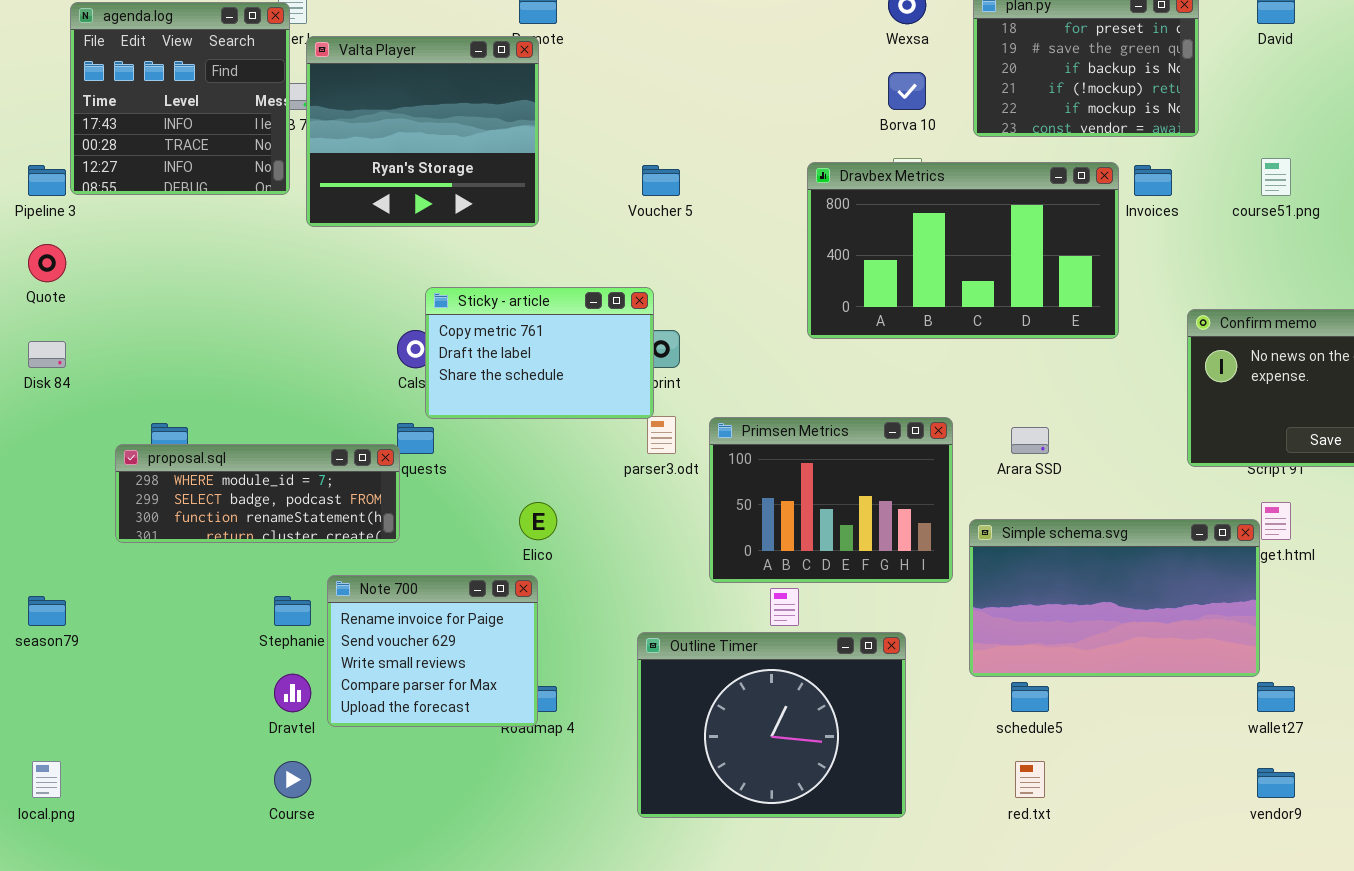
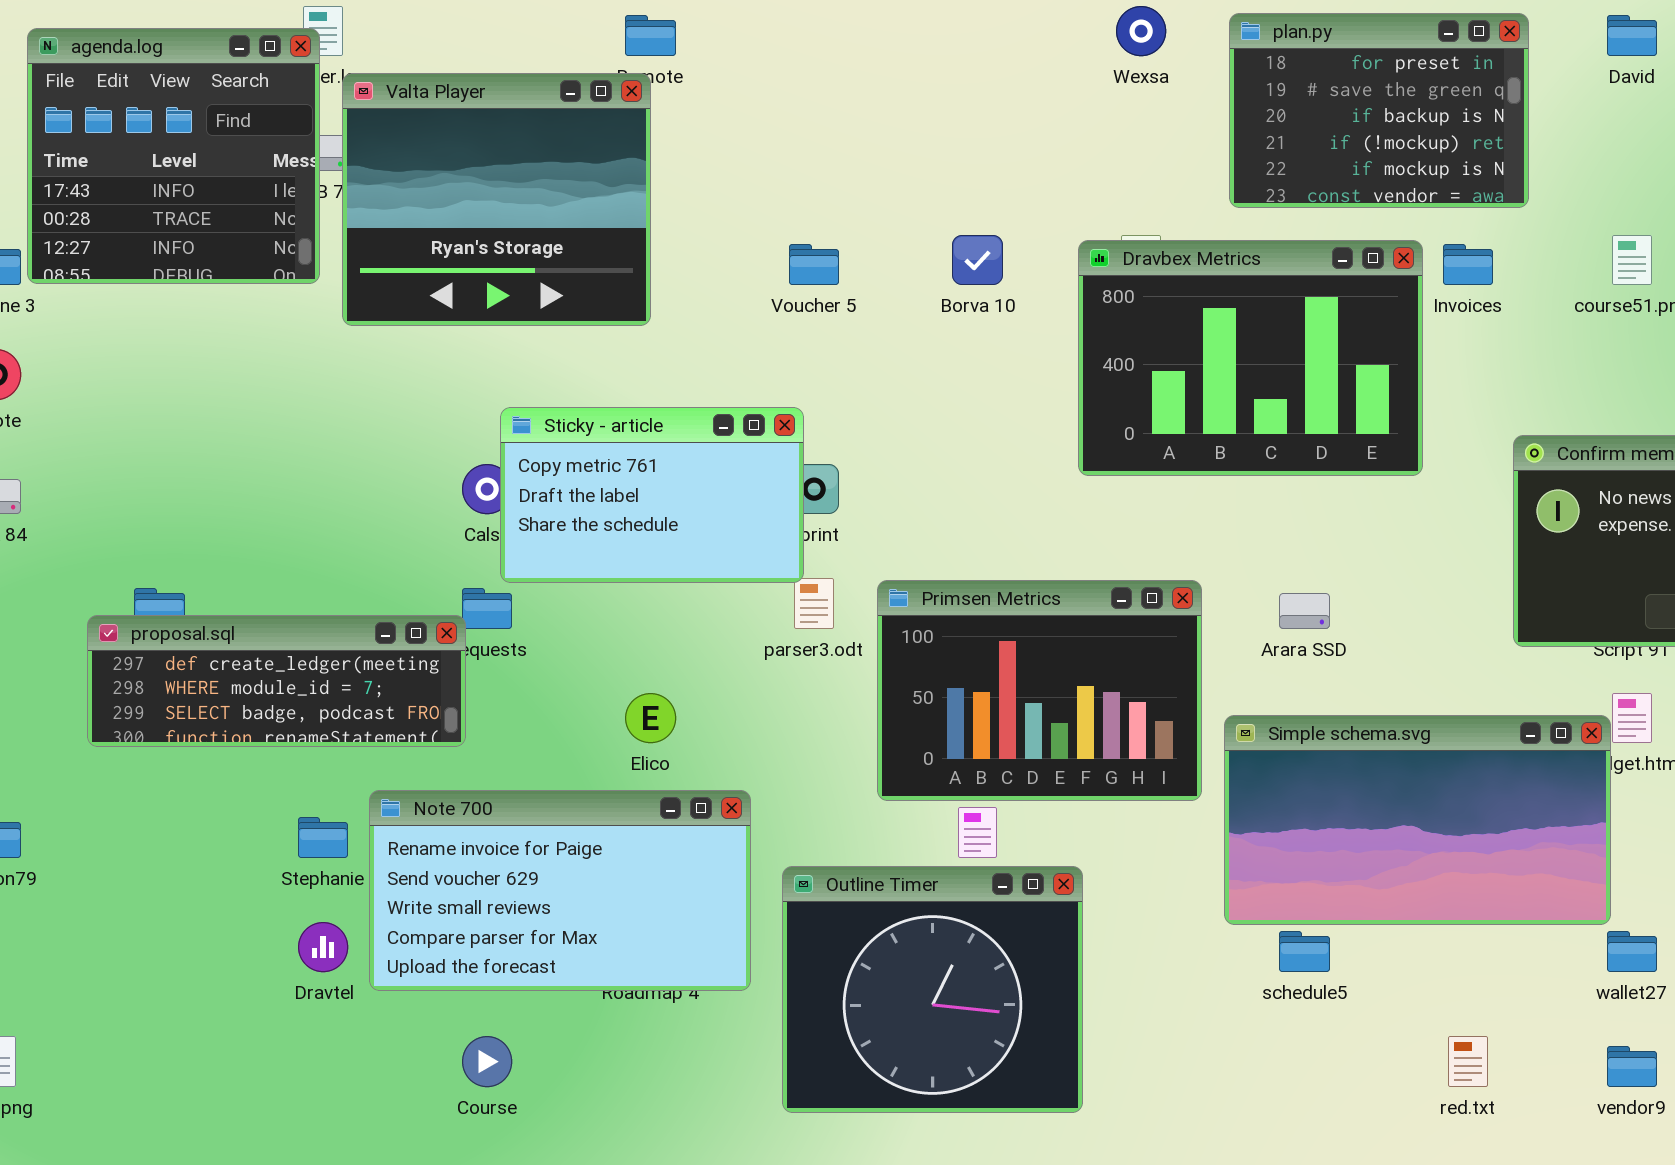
Borva 10: [888,72,926,110] -> [952,235,1003,285], moved
Dravbex Metrics: [807,162,1119,339] -> [1078,240,1423,476], resized
proposal.sql: [115,444,400,543] -> [87,615,466,747], scrolled up 1 row
Note 700: [327,575,538,727] -> [369,790,751,991], resized
Outline Timer: [637,632,906,818] -> [782,866,1083,1113], resized
Course: [274,761,311,798] -> [462,1036,512,1087], moved
red.txt: [1015,761,1045,798] -> [1448,1036,1488,1087], moved

